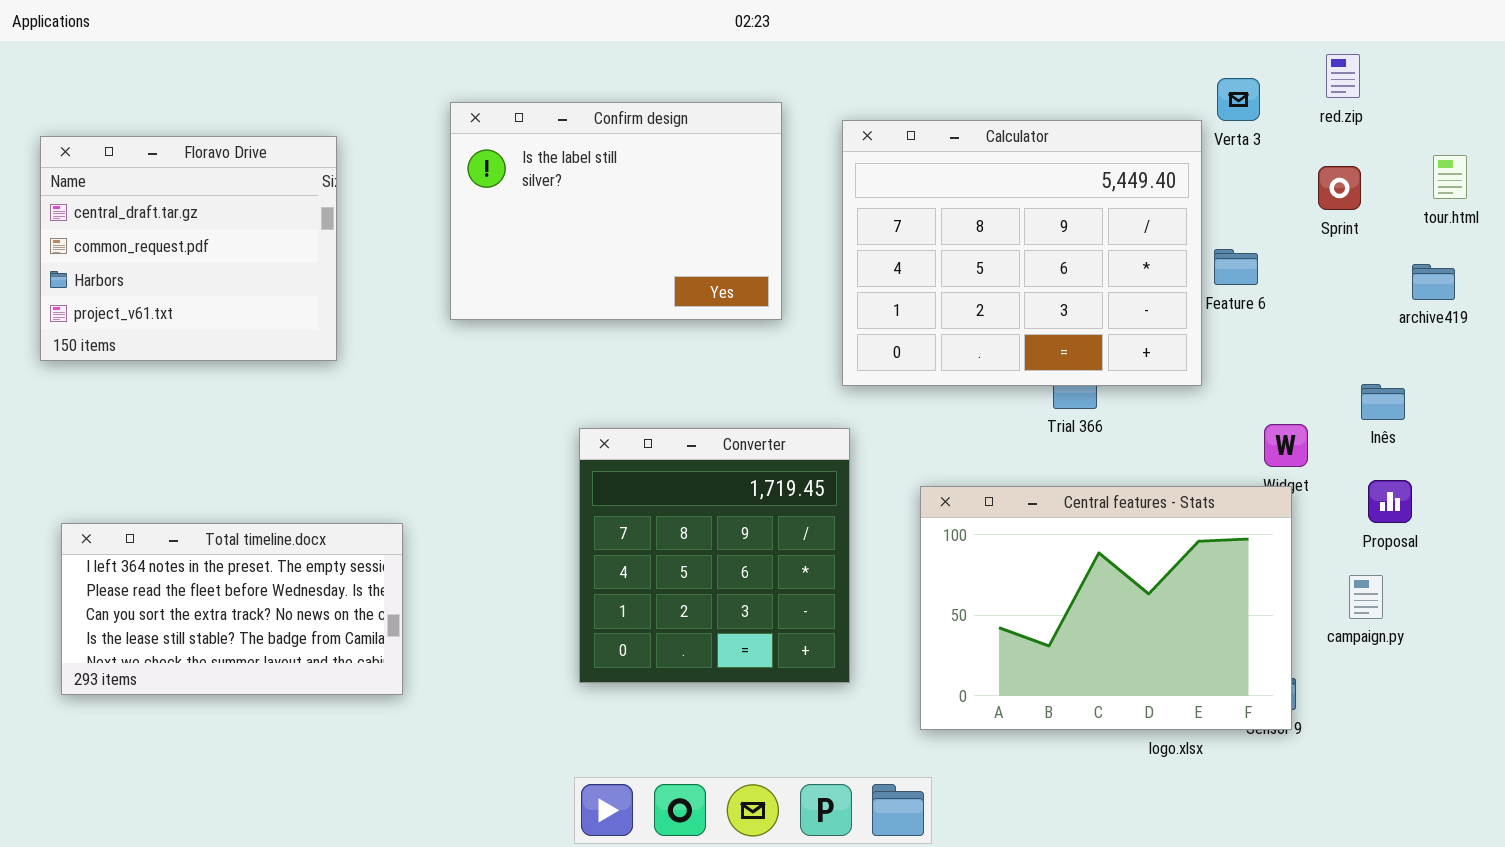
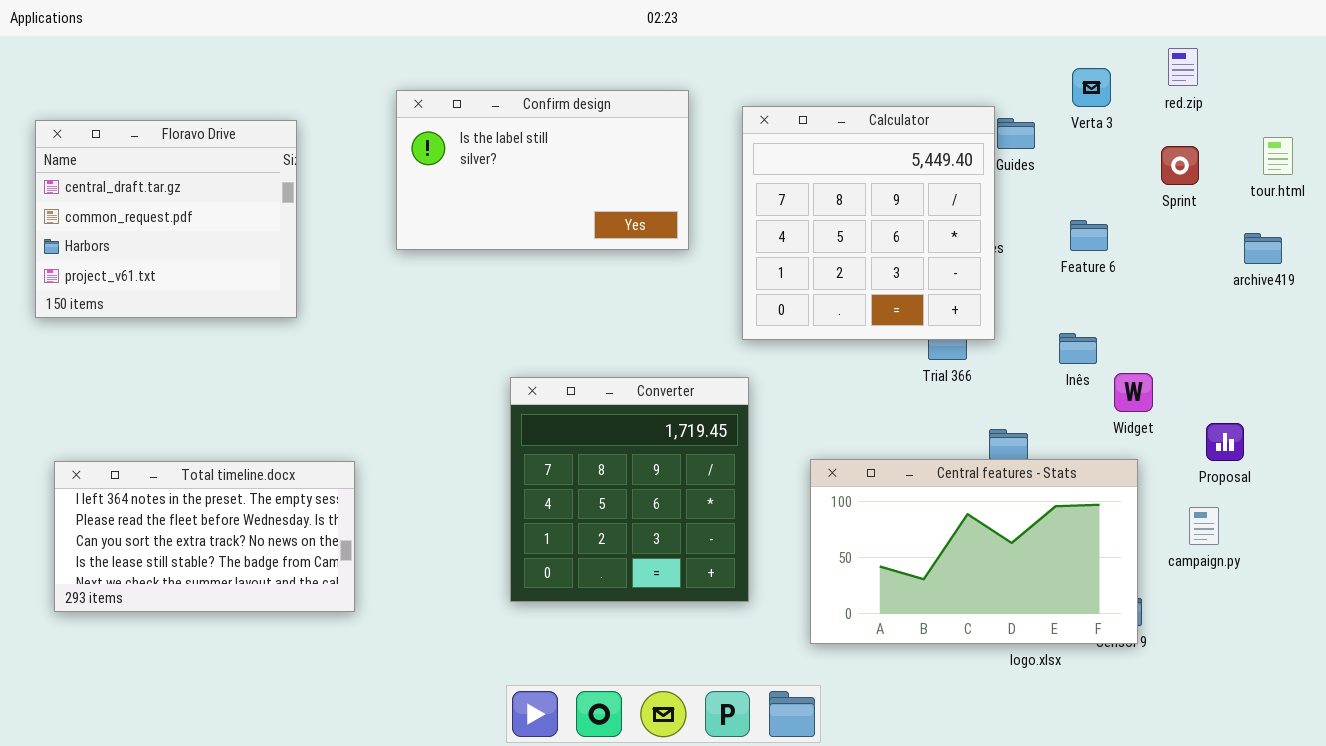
Confirm design: [450,102,782,320] -> [396,90,689,250], resized
Calculator: [842,120,1202,386] -> [742,106,995,340], resized
Inês: [1361,384,1405,420] -> [1059,333,1097,364], moved
Central features - Stats: [920,486,1292,730] -> [810,459,1138,644], resized

